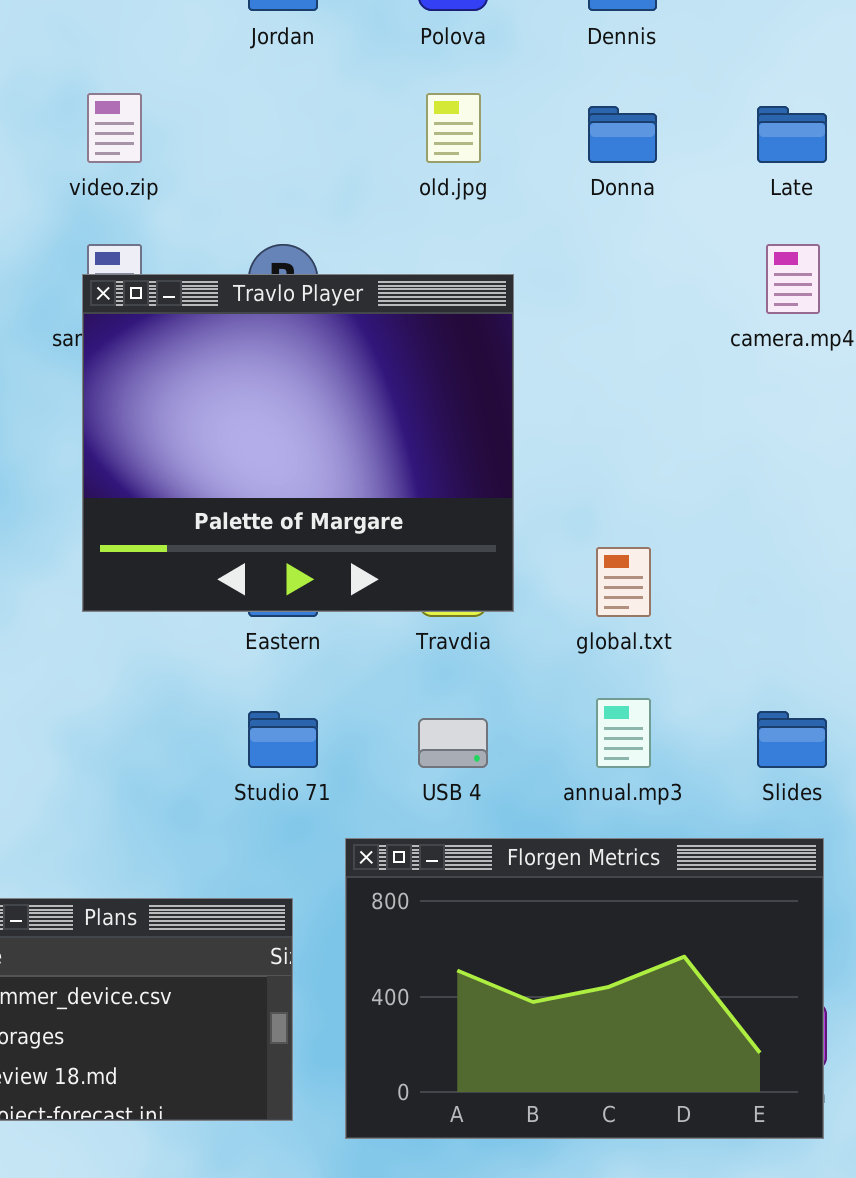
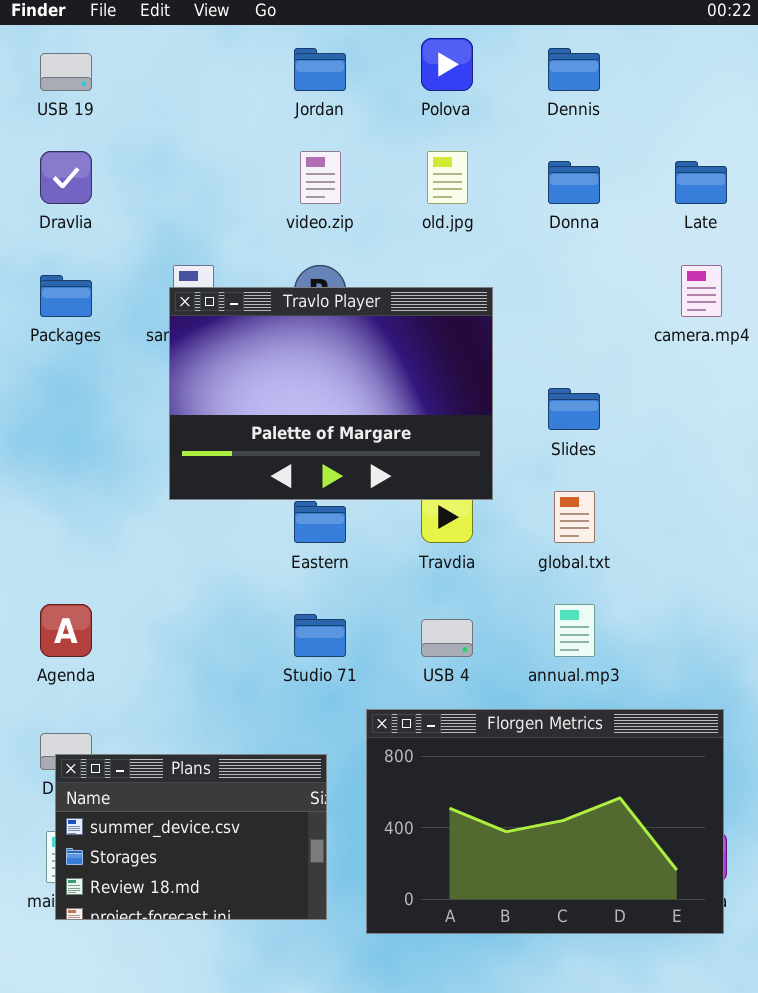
video.zip: [87,93,142,163] -> [300,151,341,204], moved
Travlo Player: [82,274,514,612] -> [169,287,493,500], resized
Slides: [757,711,827,768] -> [548,388,600,430], moved

